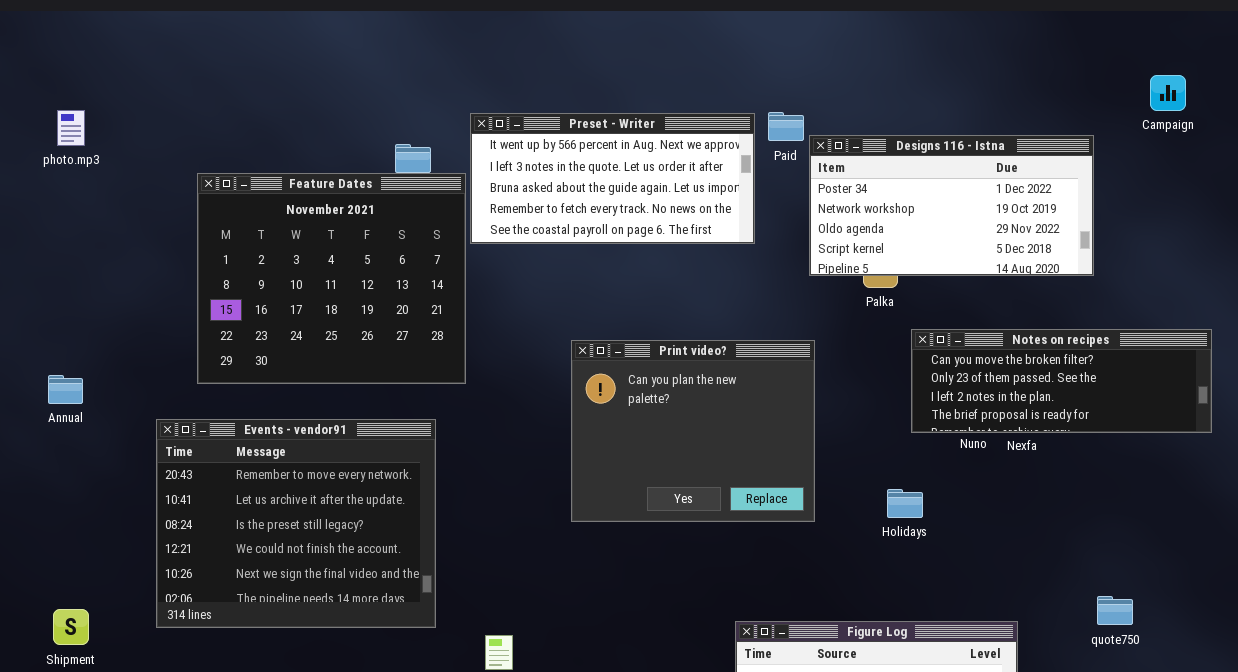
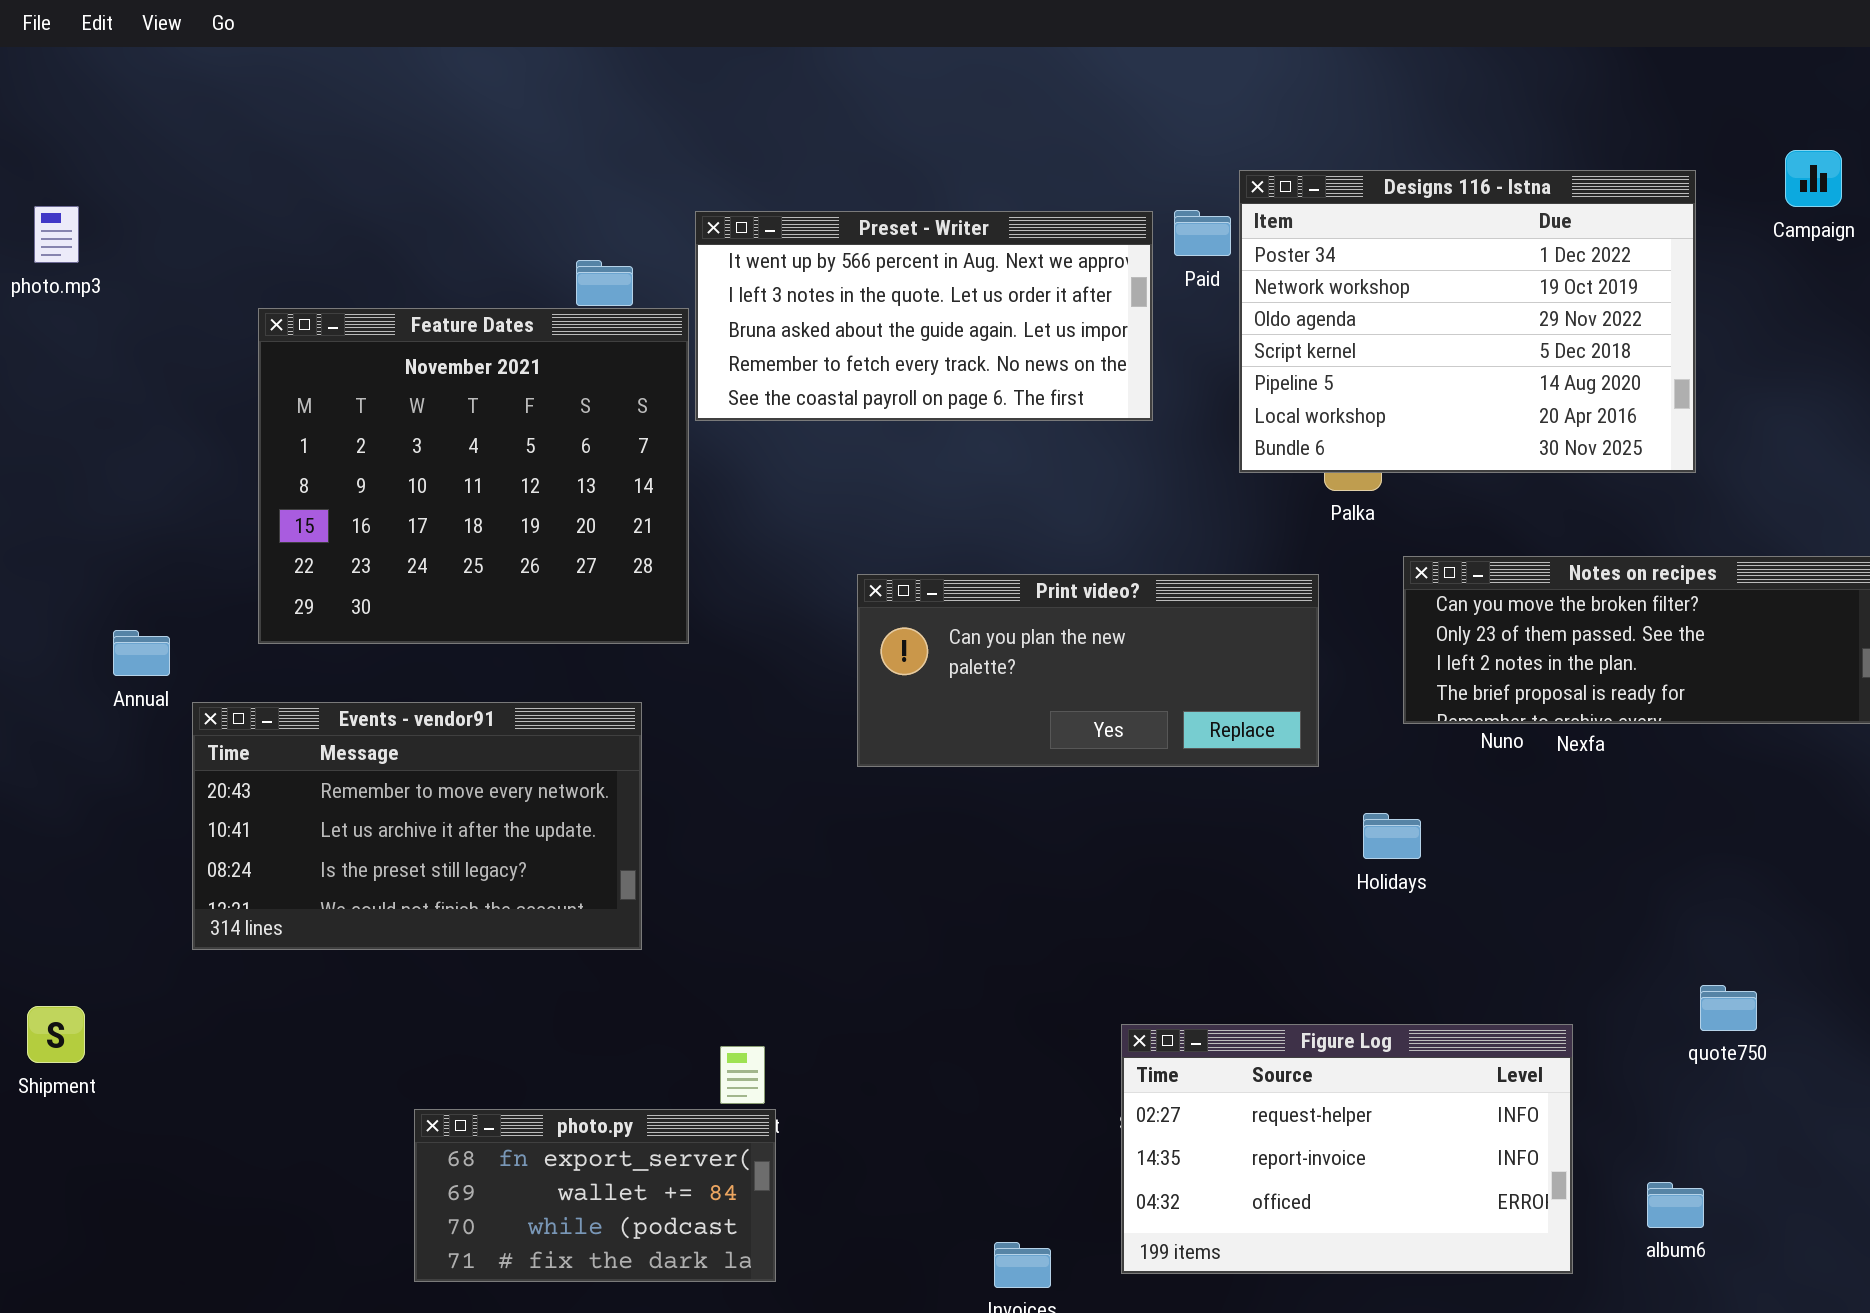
Designs 116 - Istna: [809,135,1094,276] -> [1239,170,1696,473], resized
Print video?: [571,340,815,522] -> [857,574,1319,767], resized
Annual: [48,375,83,404] -> [113,630,170,676], moved
Events - vendor91: [156,419,436,628] -> [192,702,642,950], resized

